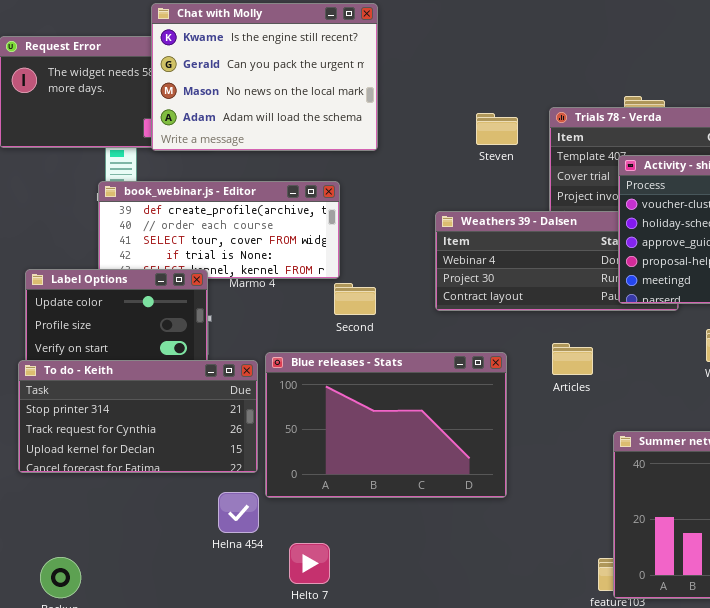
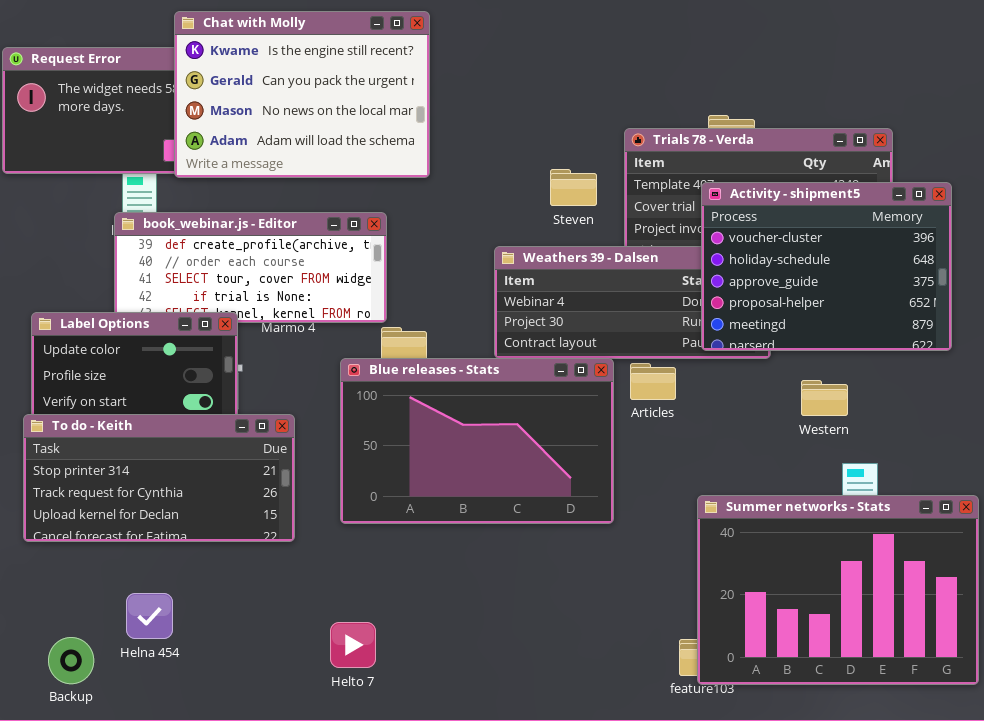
Steven: [476,113,518,145] -> [550,169,597,206], moved
Articles: [552,343,593,375] -> [630,363,676,400], moved
Blue releases - Stats: [265,352,507,498] -> [340,358,614,524], moved
Helna 454: [218,492,259,533] -> [126,593,173,639], moved

